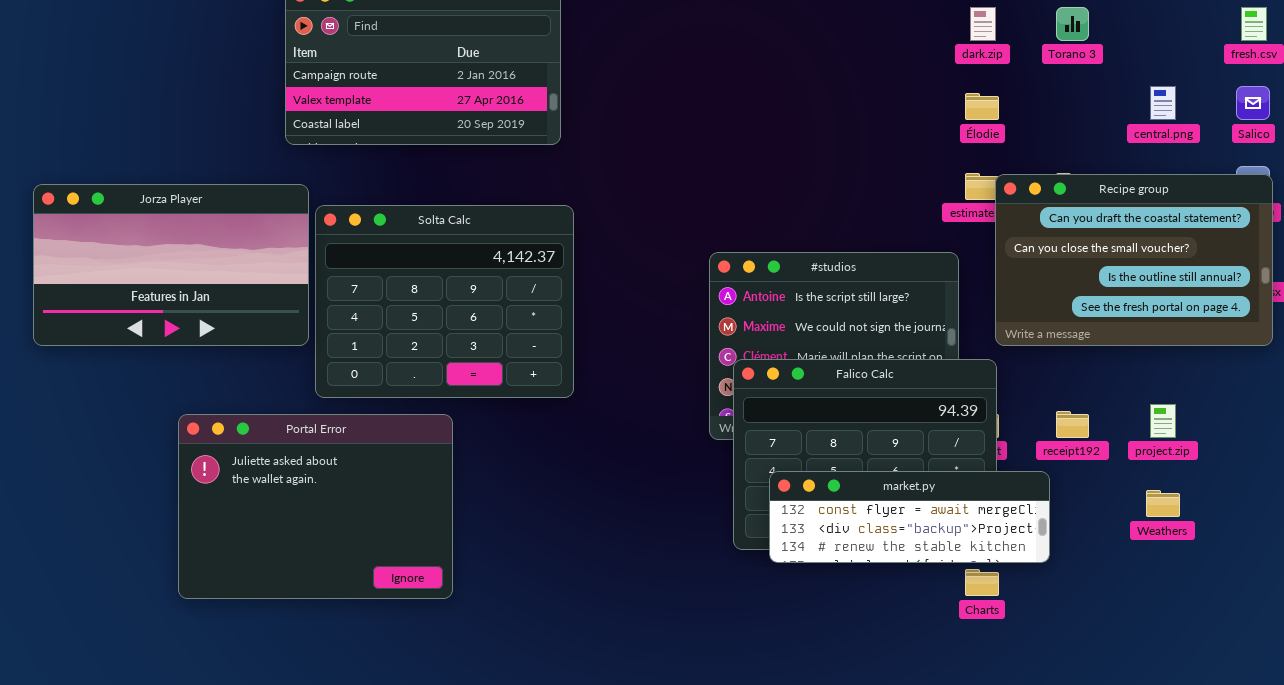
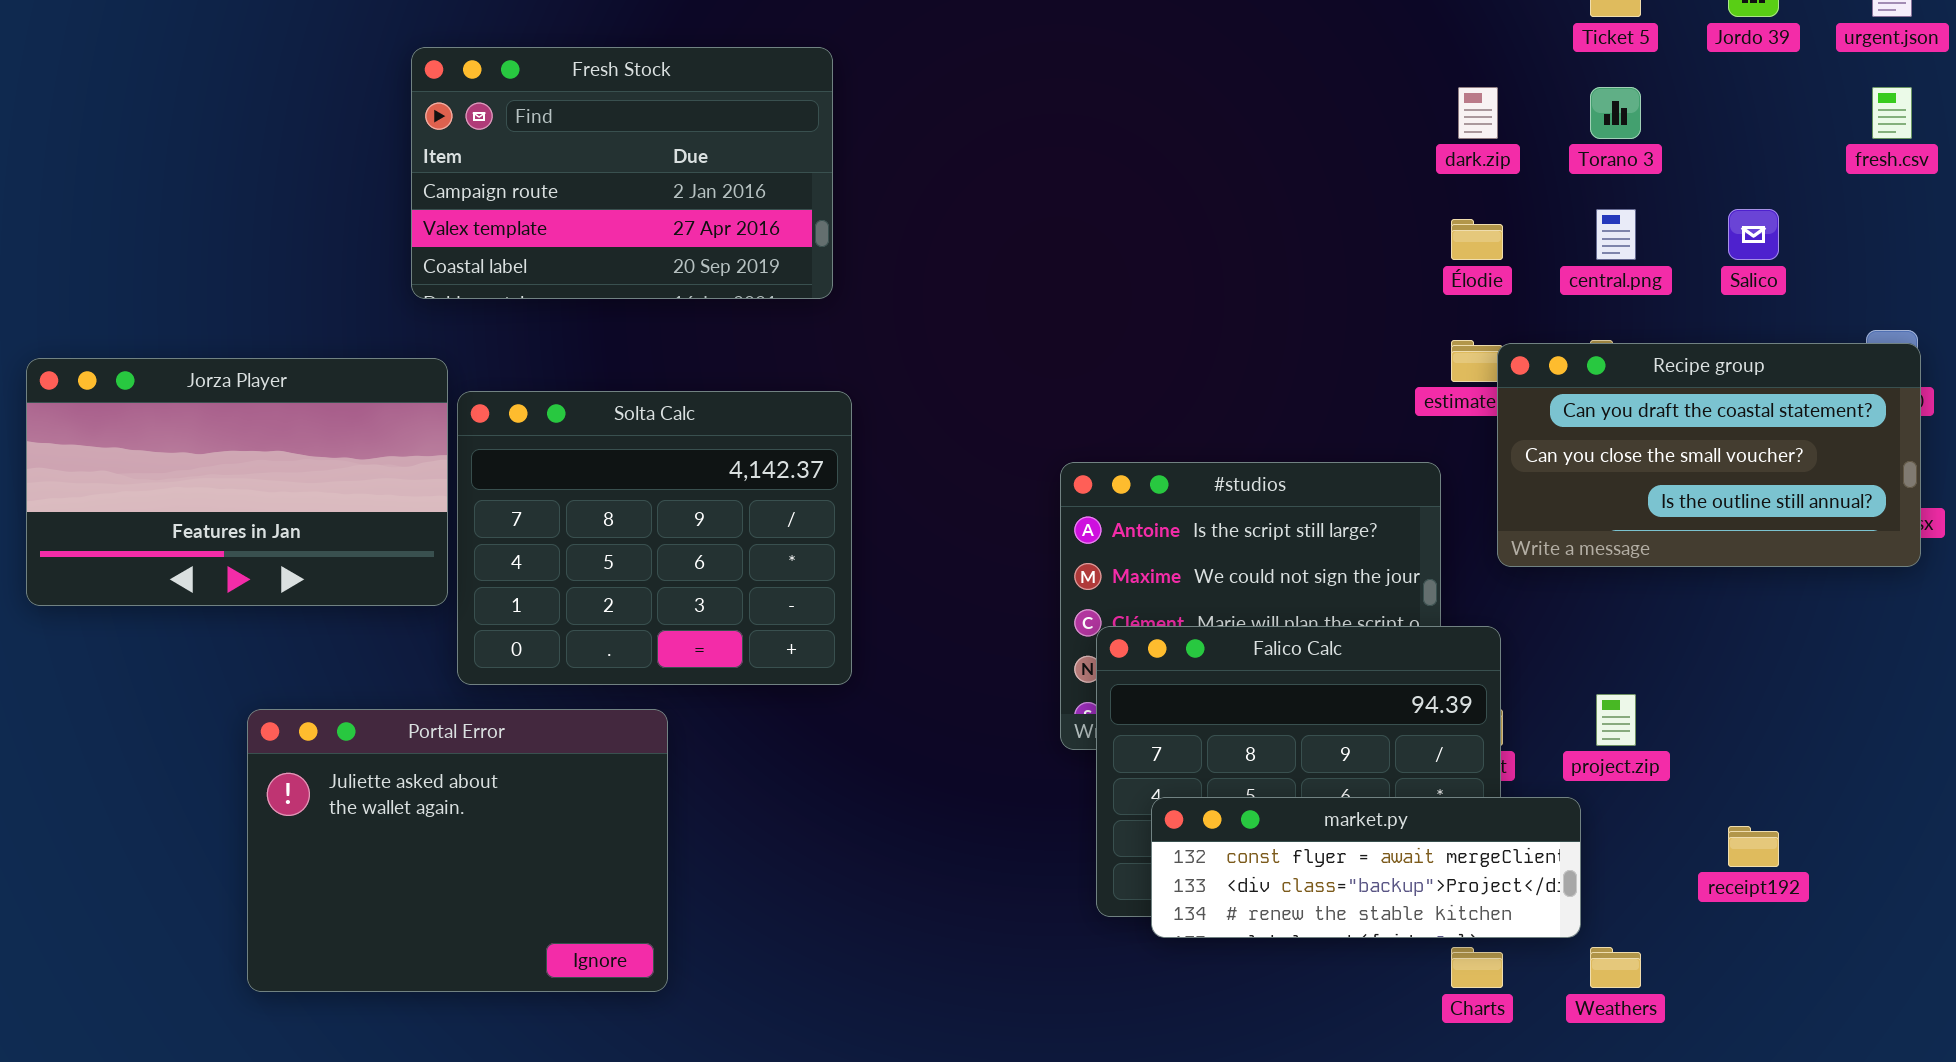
central.png: [1150,86,1176,120] -> [1596,209,1636,260], moved
Salico: [1236,86,1270,120] -> [1728,209,1779,260], moved
Recipe group: [995,174,1273,346] -> [1497,343,1921,567], resized
project.zip: [1150,404,1176,438] -> [1596,694,1636,746], moved
receipt192: [1056,411,1089,438] -> [1728,826,1779,867], moved
Weathers: [1146,490,1180,517] -> [1590,947,1641,988], moved

